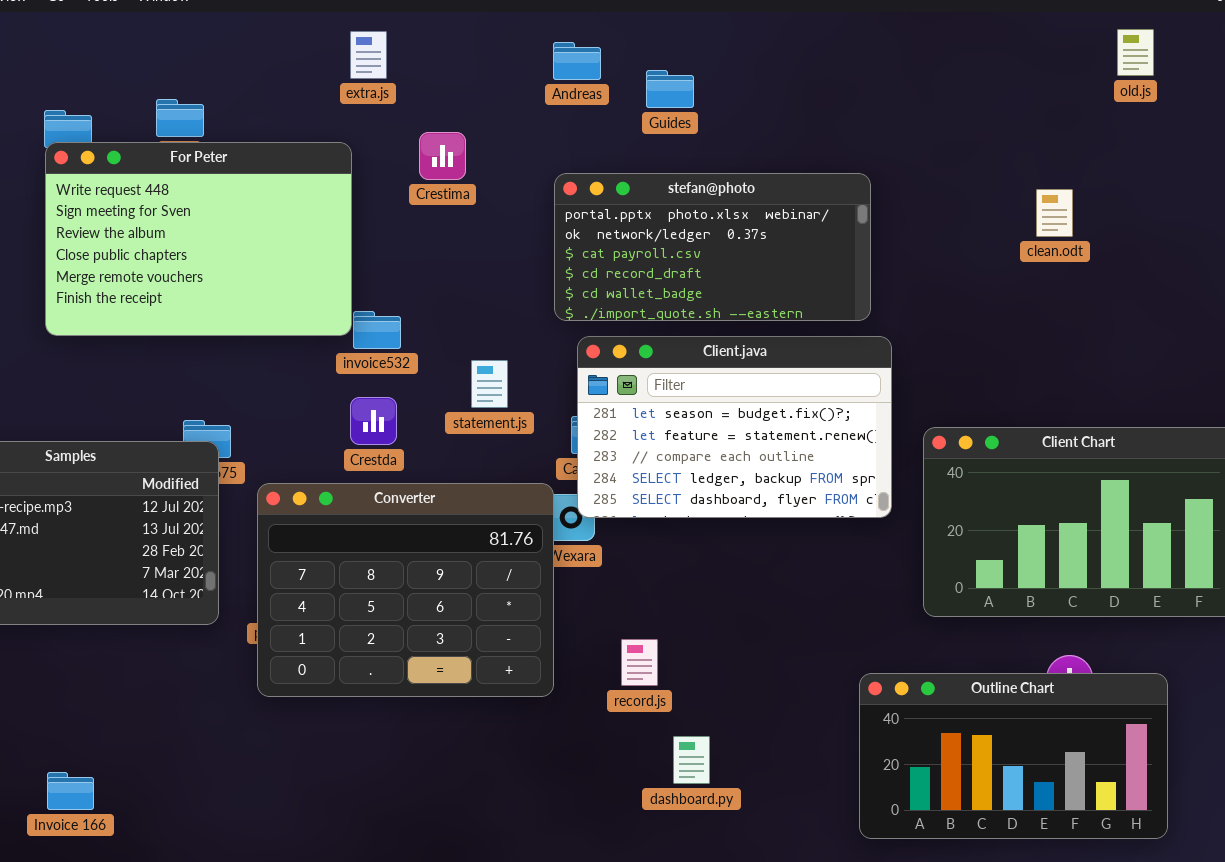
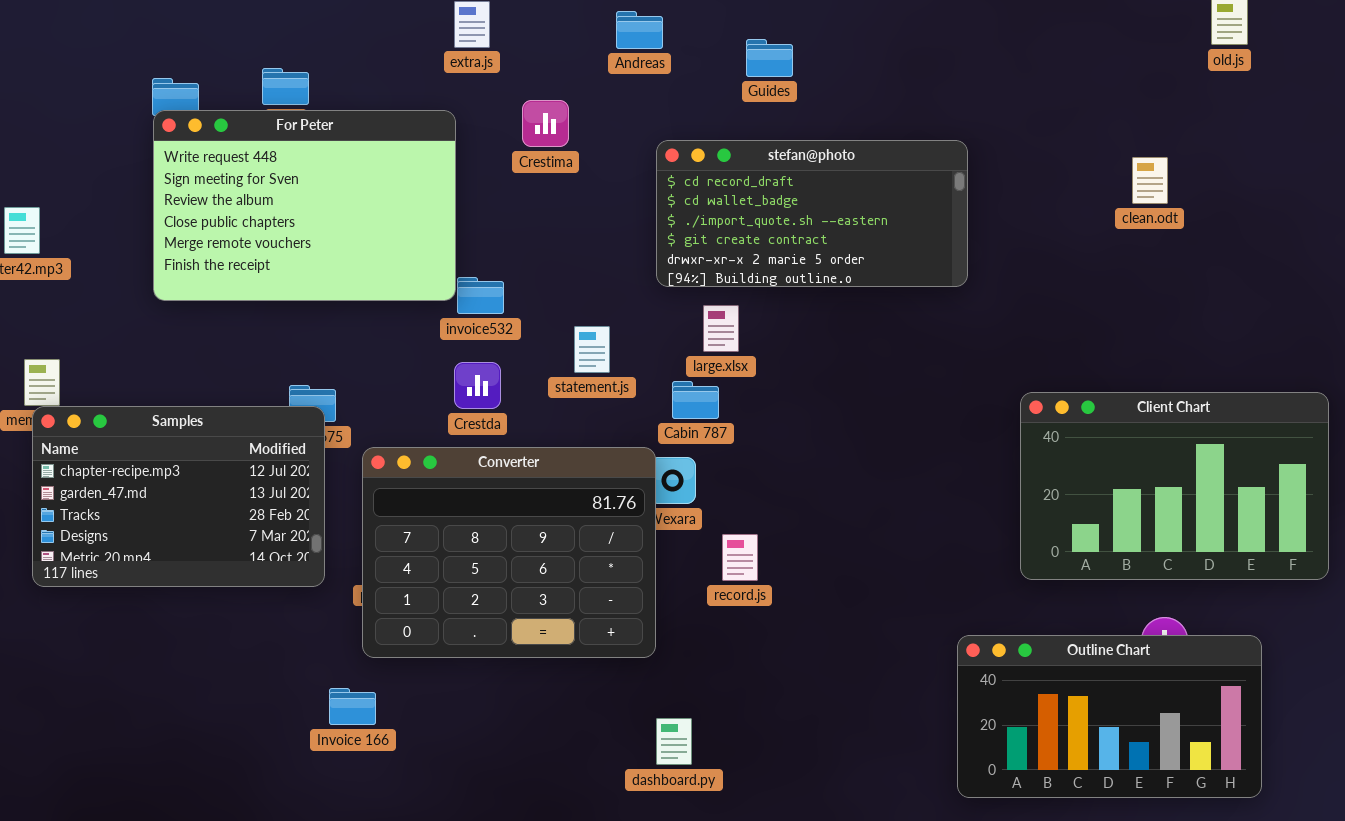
Andreas: [553,42,601,80] -> [616,11,663,49], moved
stefan@photo: [554,173,871,321] -> [656,140,968,287], scrolled down 3 rows
Client.java: [577,336,892,518] -> none, closed
record.js: [621,639,658,686] -> [722,534,758,581], moved
dashboard.py: [673,736,710,784] -> [656,718,692,765], moved
Invoice 166: [47,772,94,810] -> [329,688,376,725], moved

